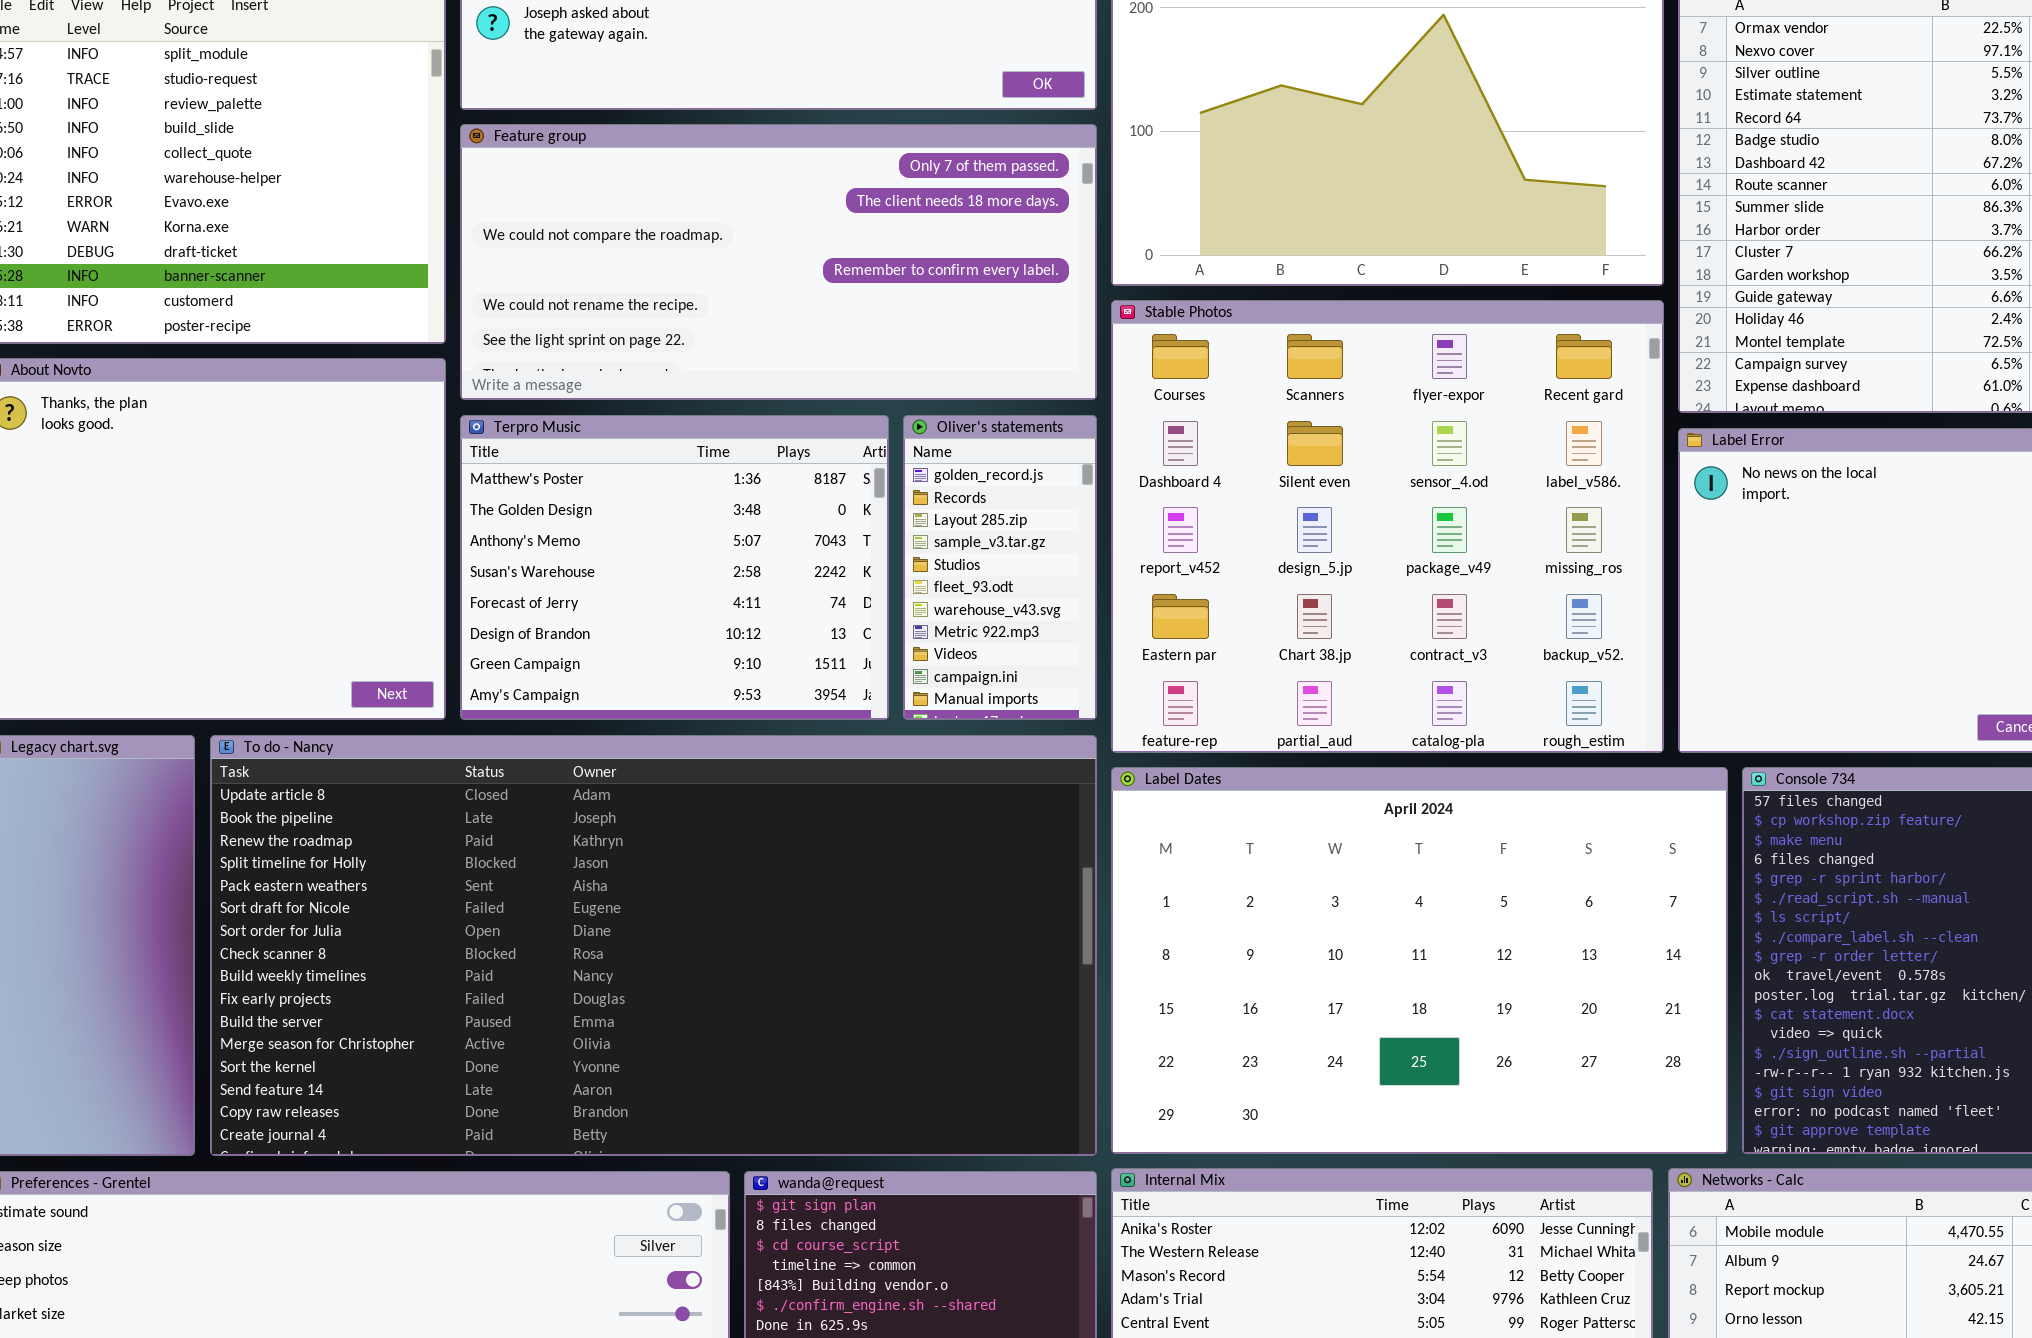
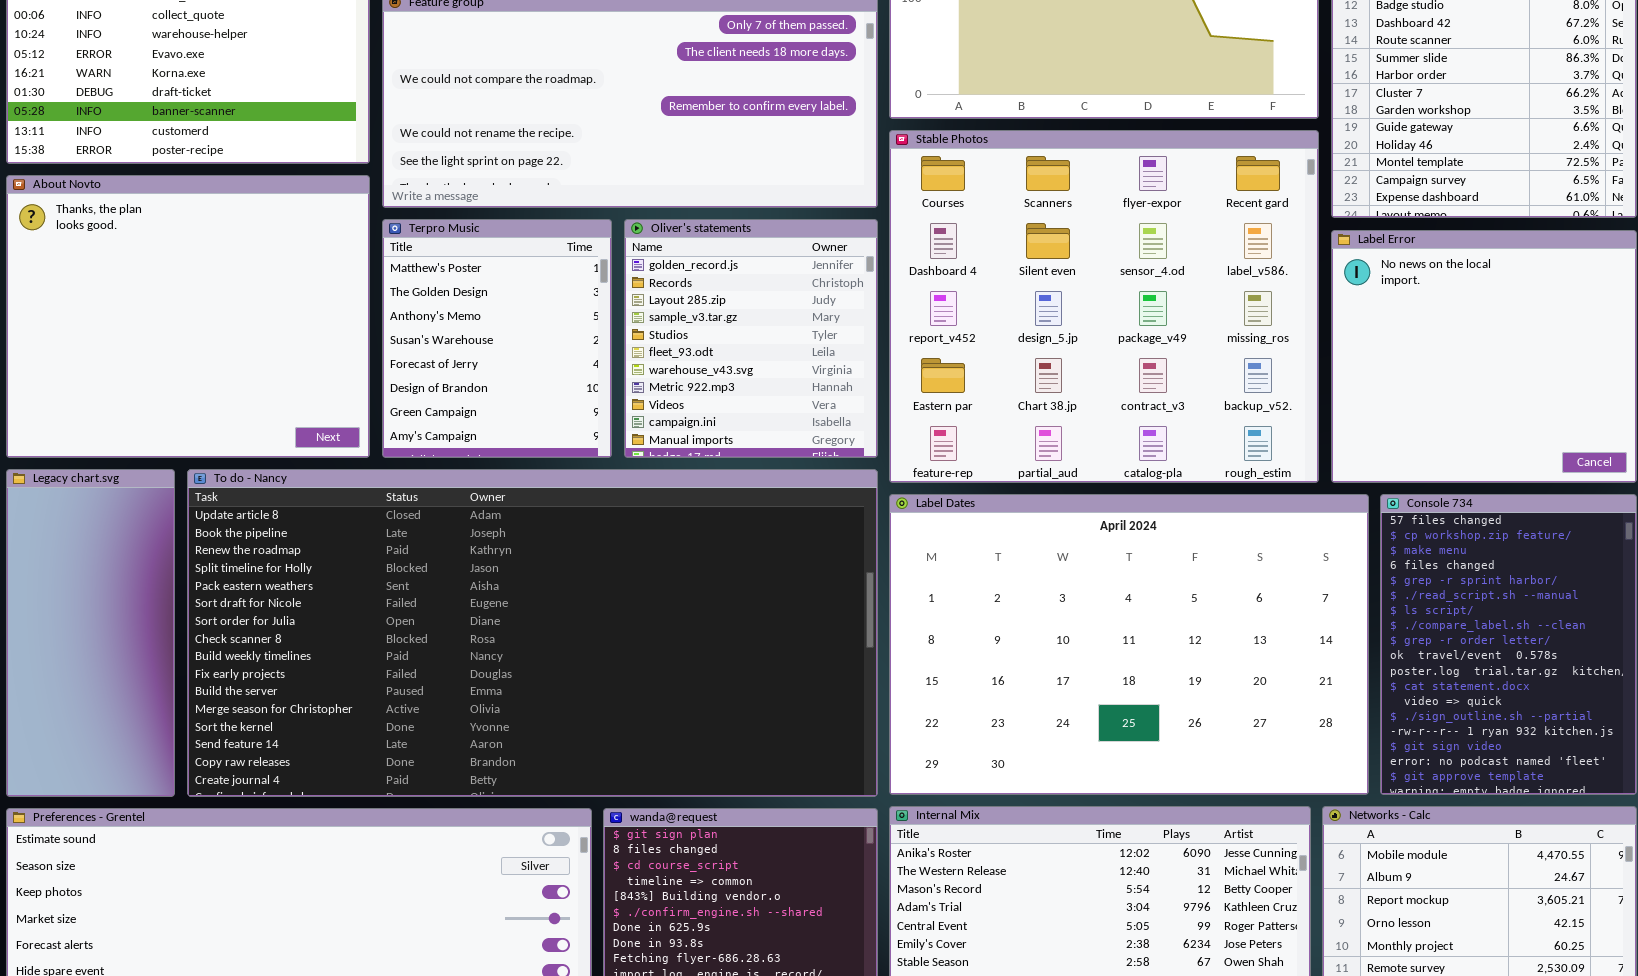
Terpro Music: [460,415,889,720] -> [382,219,612,458], resized
Oliver's statements: [903,415,1097,720] -> [624,219,878,458], resized

